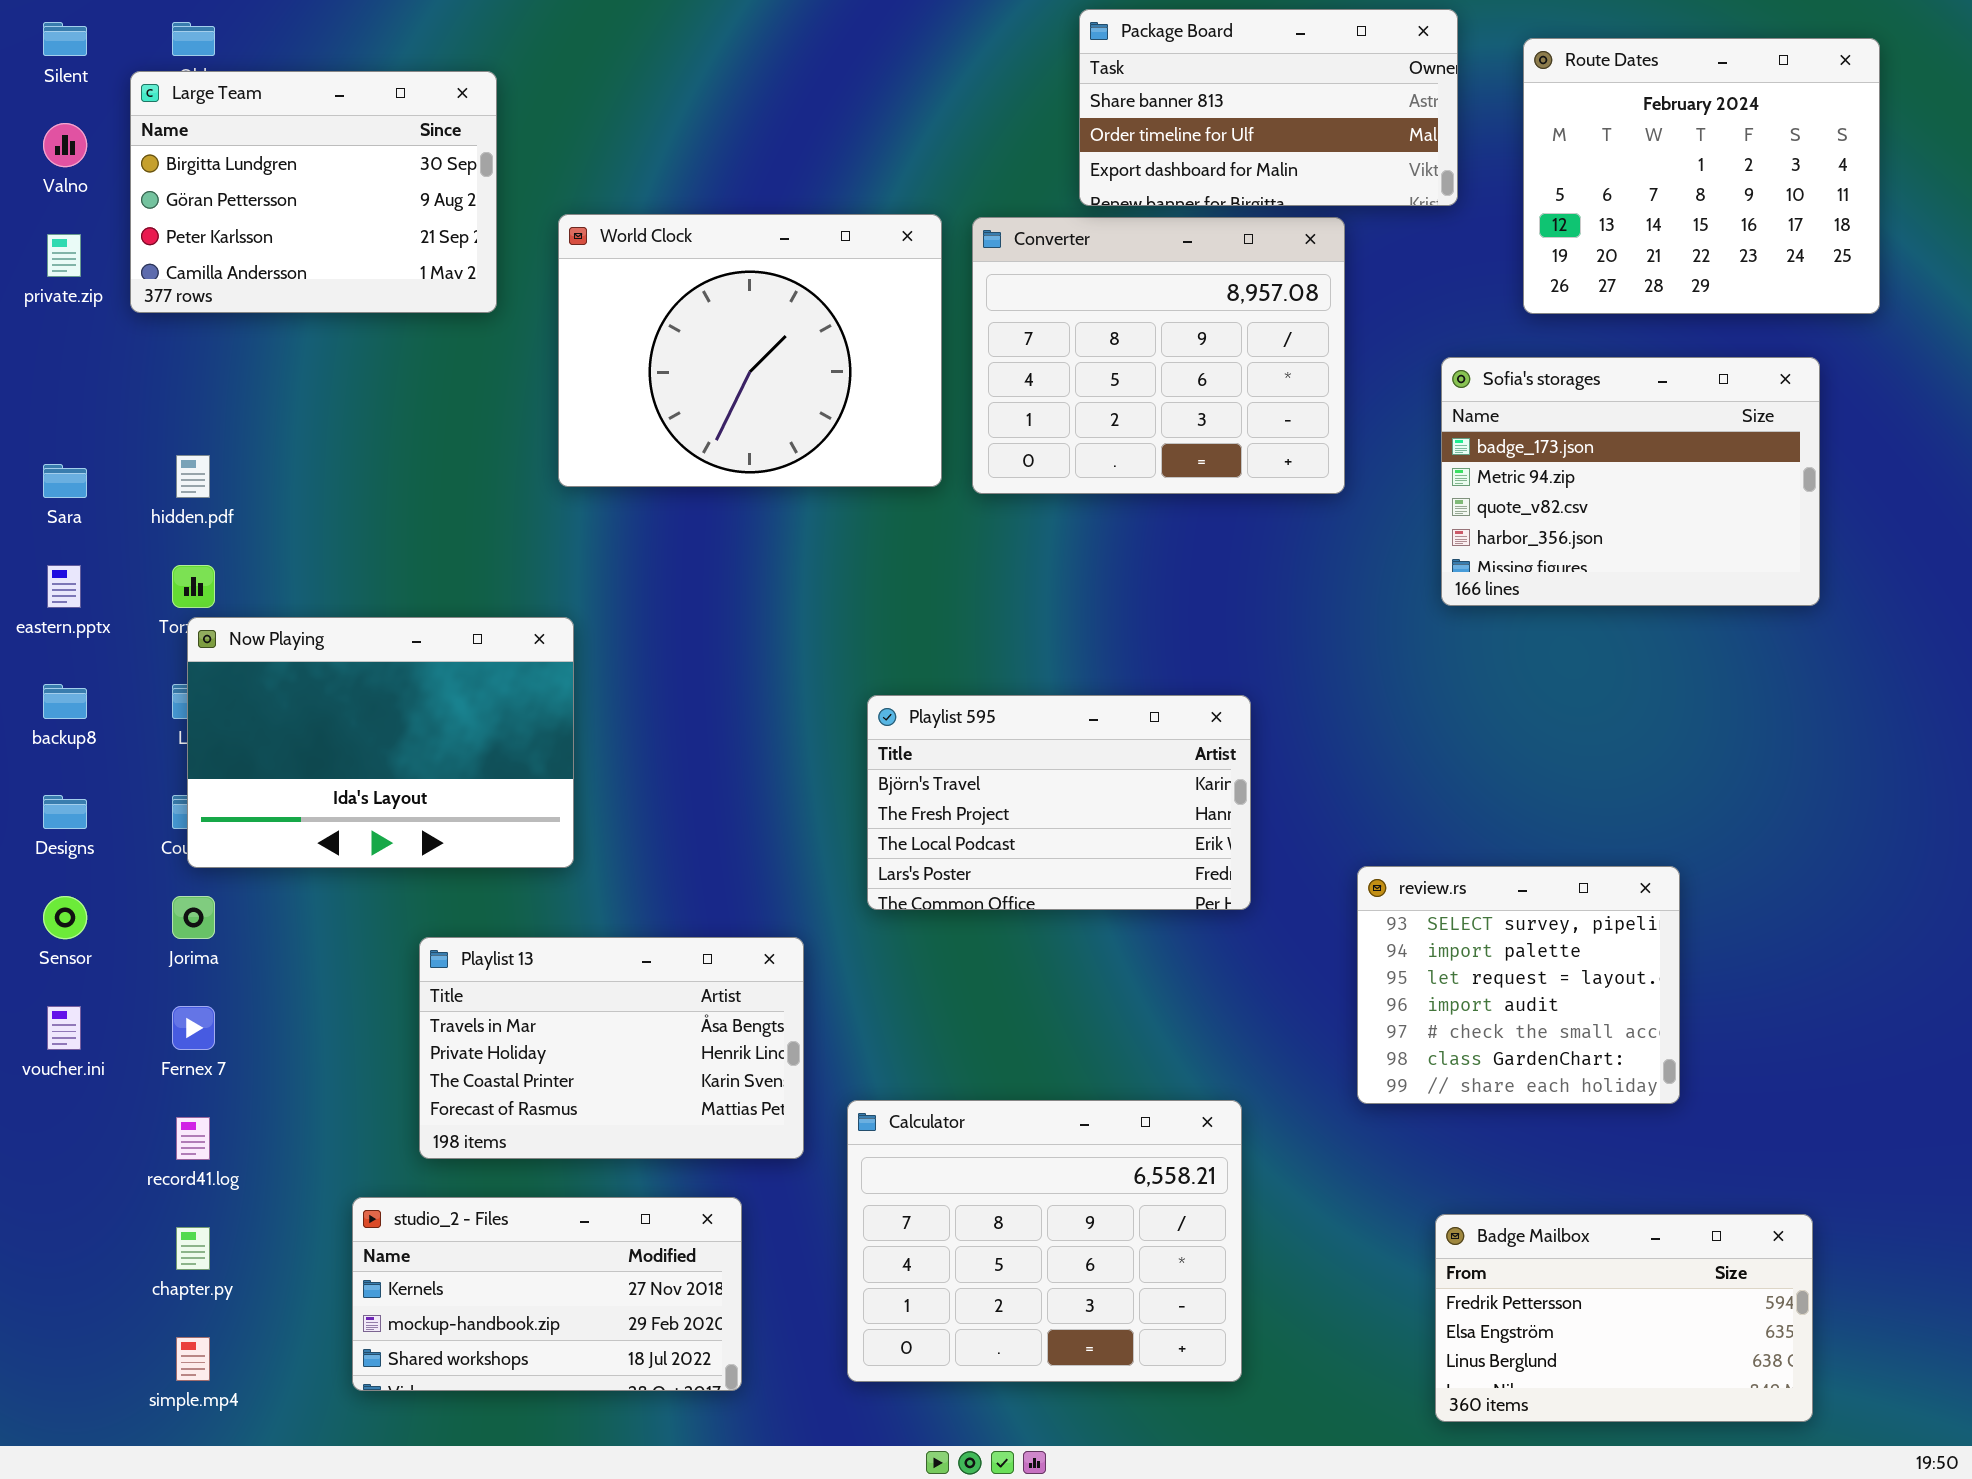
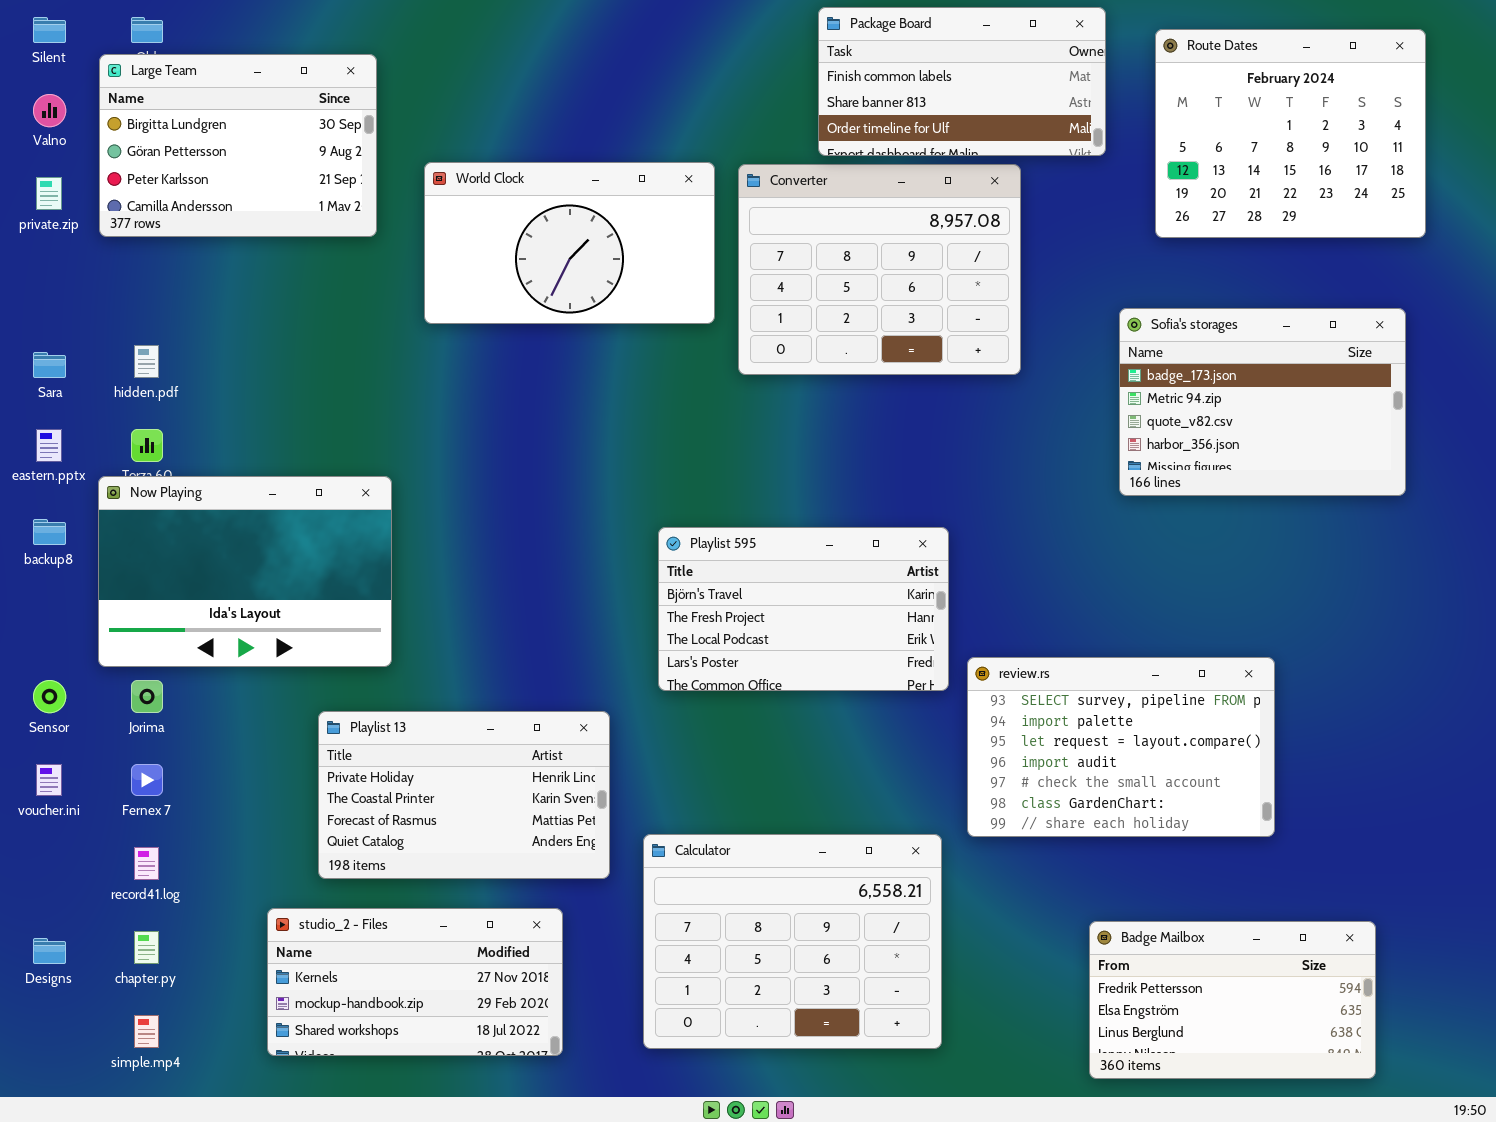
Package Board: [1079,9,1458,206] -> [818,7,1106,156], scrolled up 1 row
World Clock: [558,214,942,487] -> [424,162,715,324], resized
Sofia's storages: [1441,357,1820,606] -> [1119,308,1406,496], moved
Now Playing: [187,617,574,868] -> [98,476,392,667], moved
Designs: [43,795,87,829] -> [33,938,66,964], moved
review.rs: [1357,866,1680,1104] -> [967,657,1275,837], resized
Playlist 13: [419,937,804,1159] -> [318,711,610,879], scrolled down 1 row

